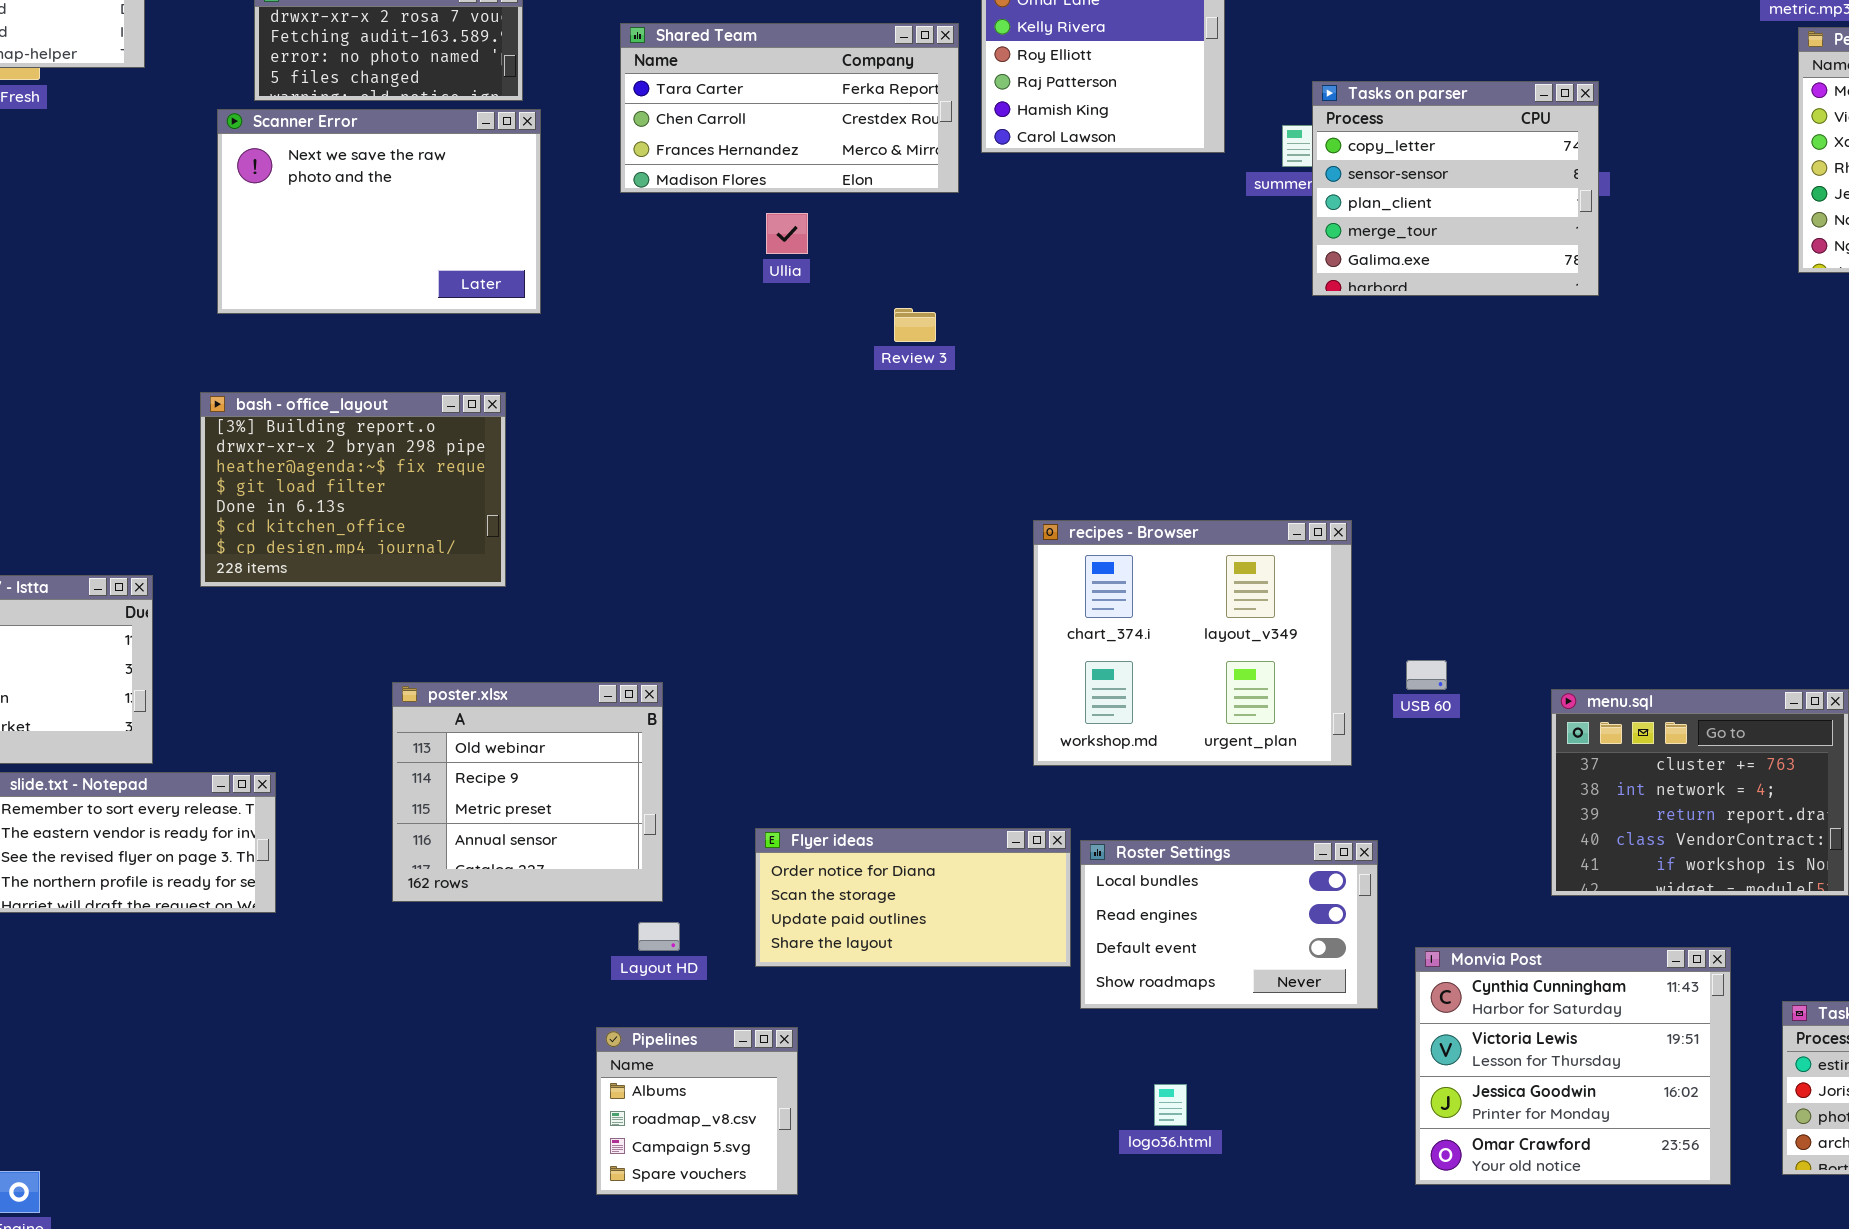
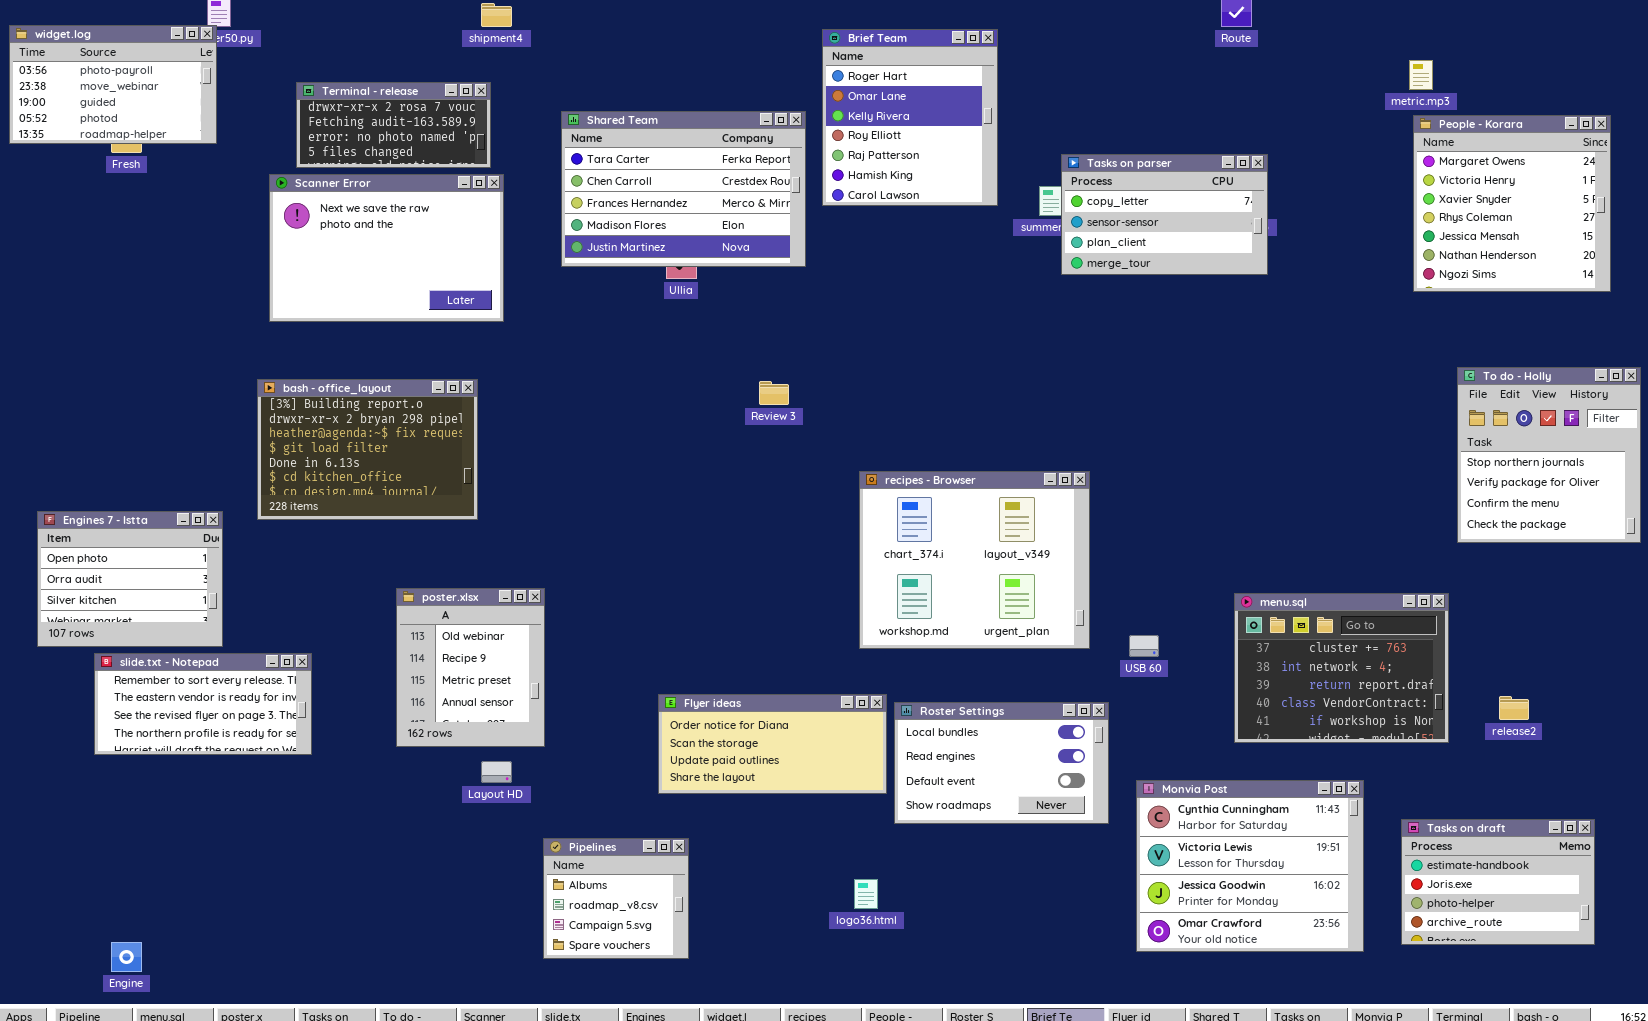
Shared Team: [620,23,959,193] -> [561,111,806,267], resized
Tasks on parser: [1312,81,1599,296] -> [1061,154,1268,275], resized
Review 3: [894,308,936,342] -> [759,381,789,405], moved
USB 60: [1406,660,1447,690] -> [1129,635,1159,657], moved
poster.xlsx: [392,682,663,902] -> [396,588,545,747], resized
Layout HD: [638,922,680,951] -> [481,761,512,783], moved
logo36.html: [1154,1084,1187,1126] -> [854,879,878,909], moved

